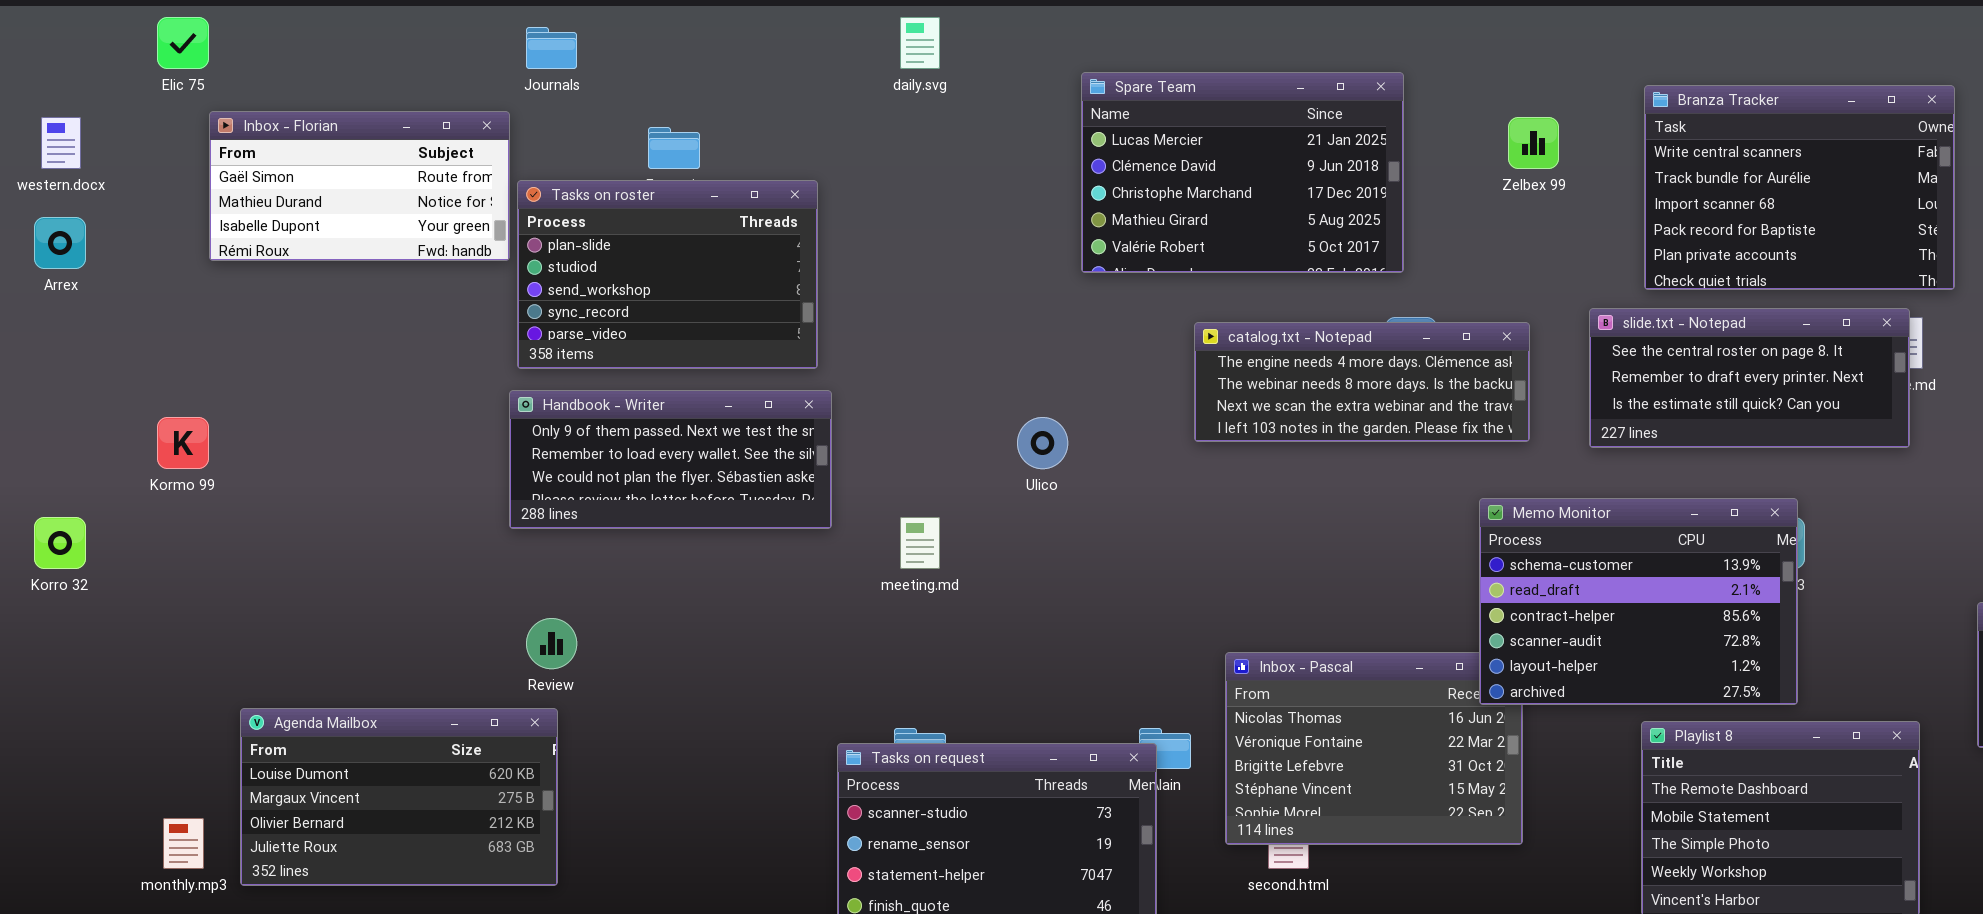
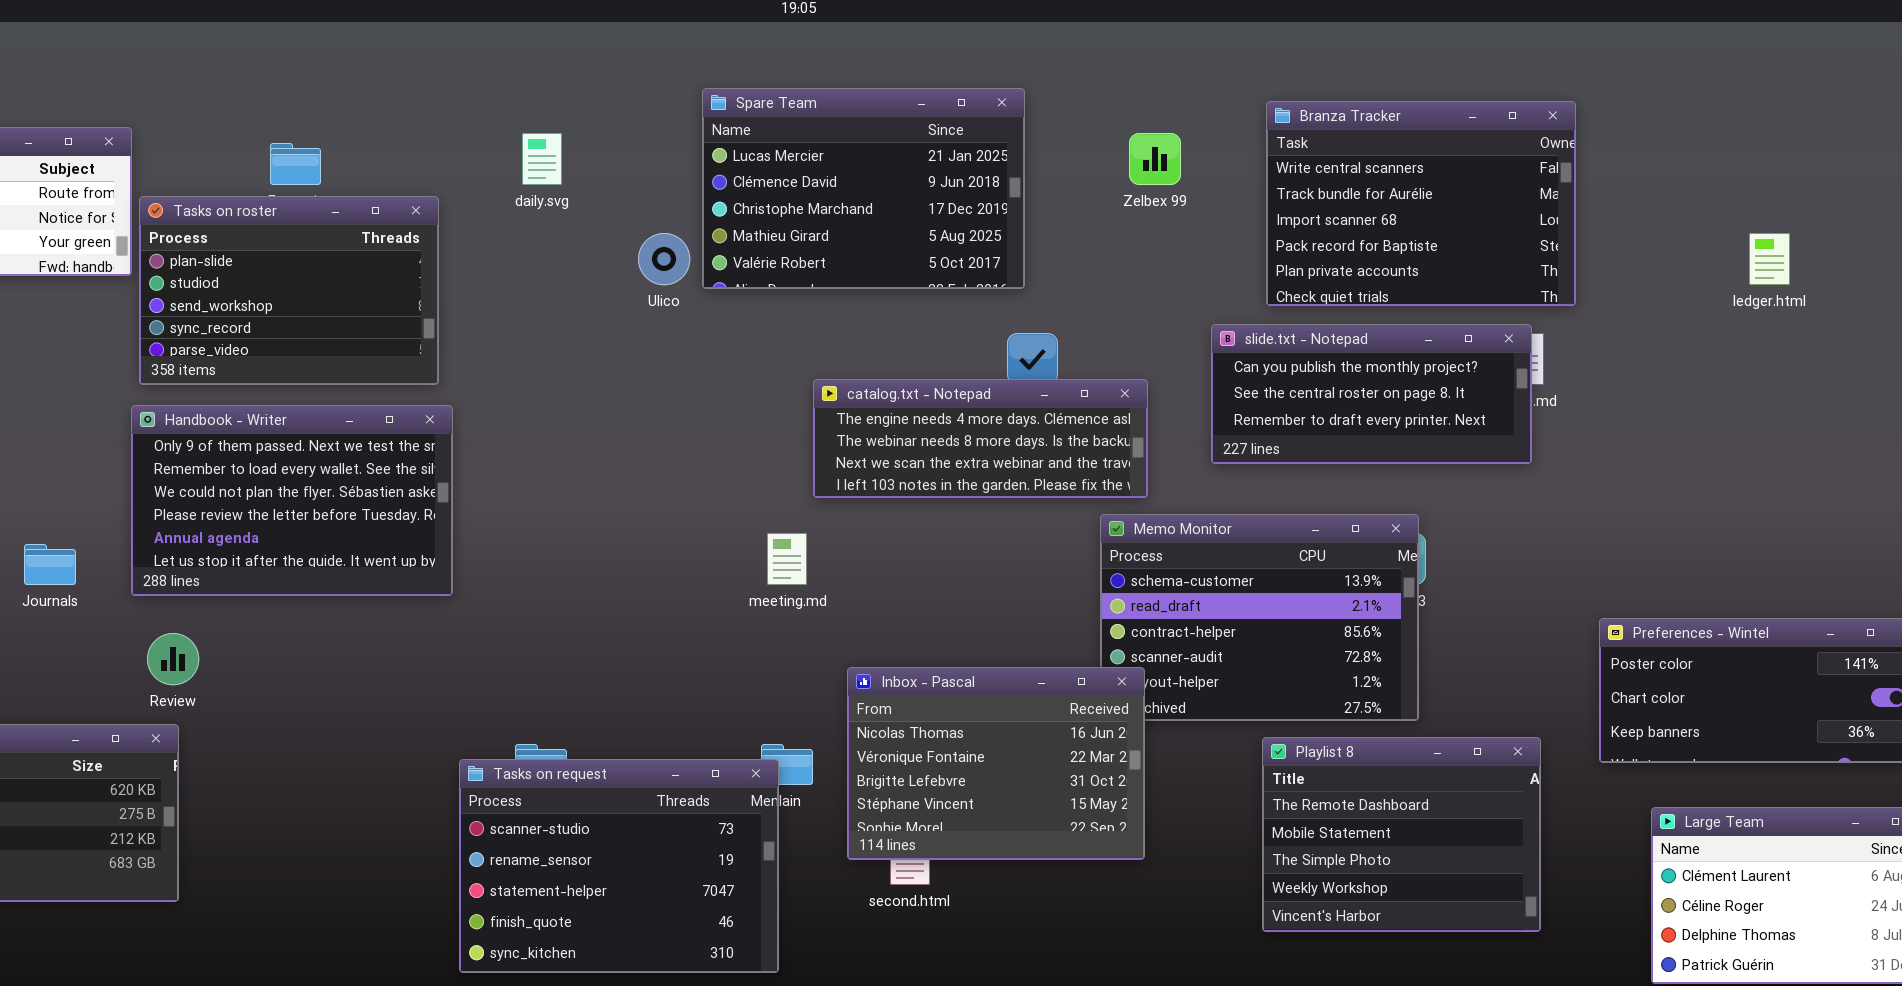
daily.svg: [900,17,940,69] -> [522,133,562,185], moved
Journals: [526,27,577,69] -> [24,544,76,585], moved
slide.txt - Notepad: [1589,308,1910,448] -> [1211,324,1532,464], scrolled up 1 row
catalog.txt - Notepad: [1194,322,1530,442] -> [813,379,1148,498], moved
Handbook - Writer: [509,390,832,529] -> [131,405,453,596], resized
Ulico: [1017,417,1068,469] -> [638,233,690,285], moved
meeting.md: [900,517,940,569] -> [767,533,807,585], moved
Inbox - Pascal: [1225,652,1523,845] -> [847,667,1145,860], raised

